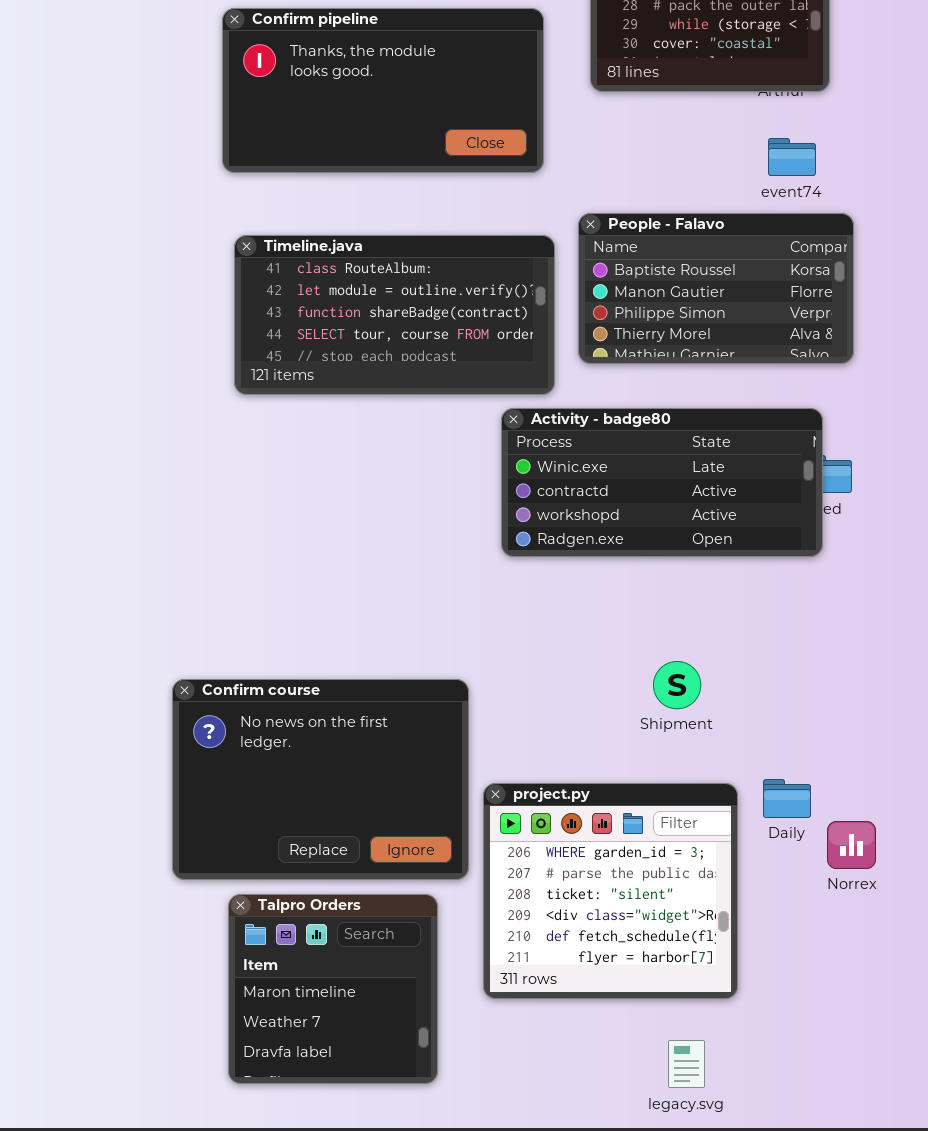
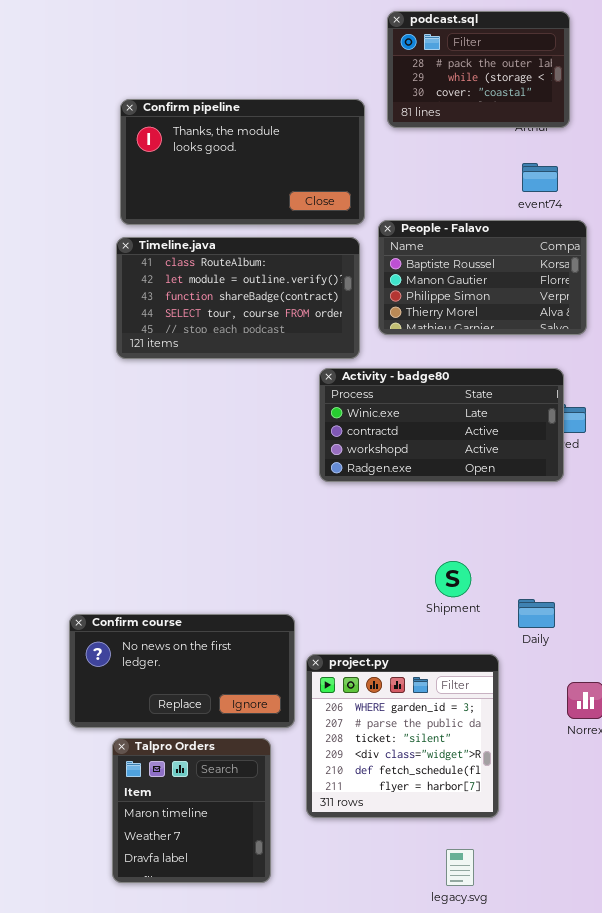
Confirm pipeline: [222,8,544,173] -> [120,99,365,225], moved
Confirm course: [172,679,469,880] -> [69,614,295,728], resized
Daily: [763,779,811,818] -> [518,599,555,628], moved

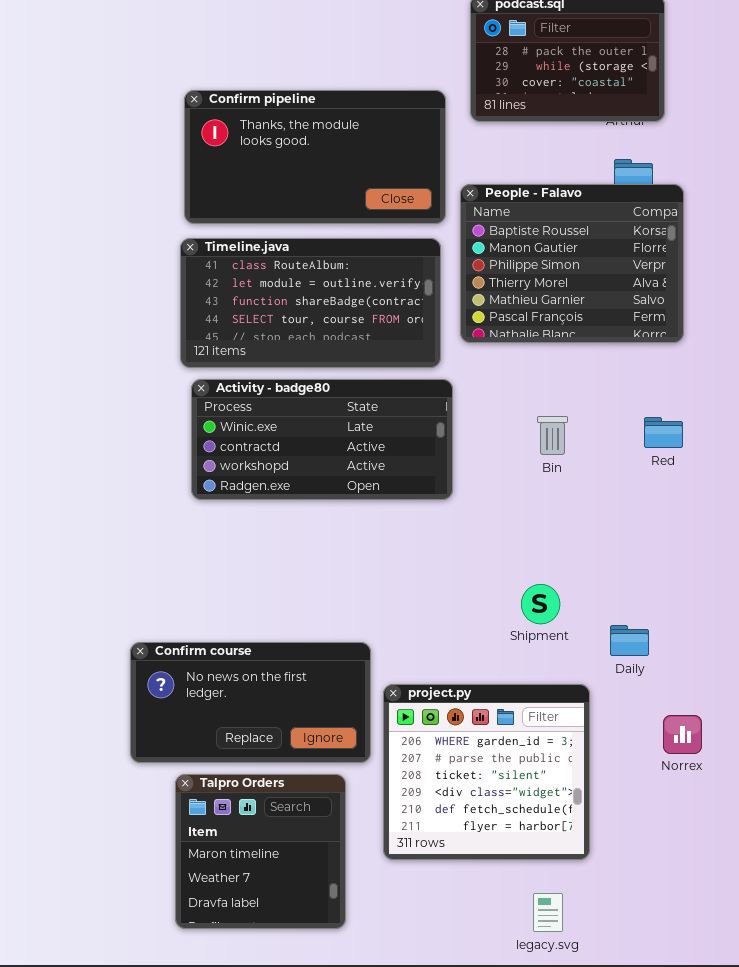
People - Falavo: [378,220,587,335] -> [460,184,684,343], resized
Activity - badge80: [319,368,564,482] -> [191,379,453,500], moved

